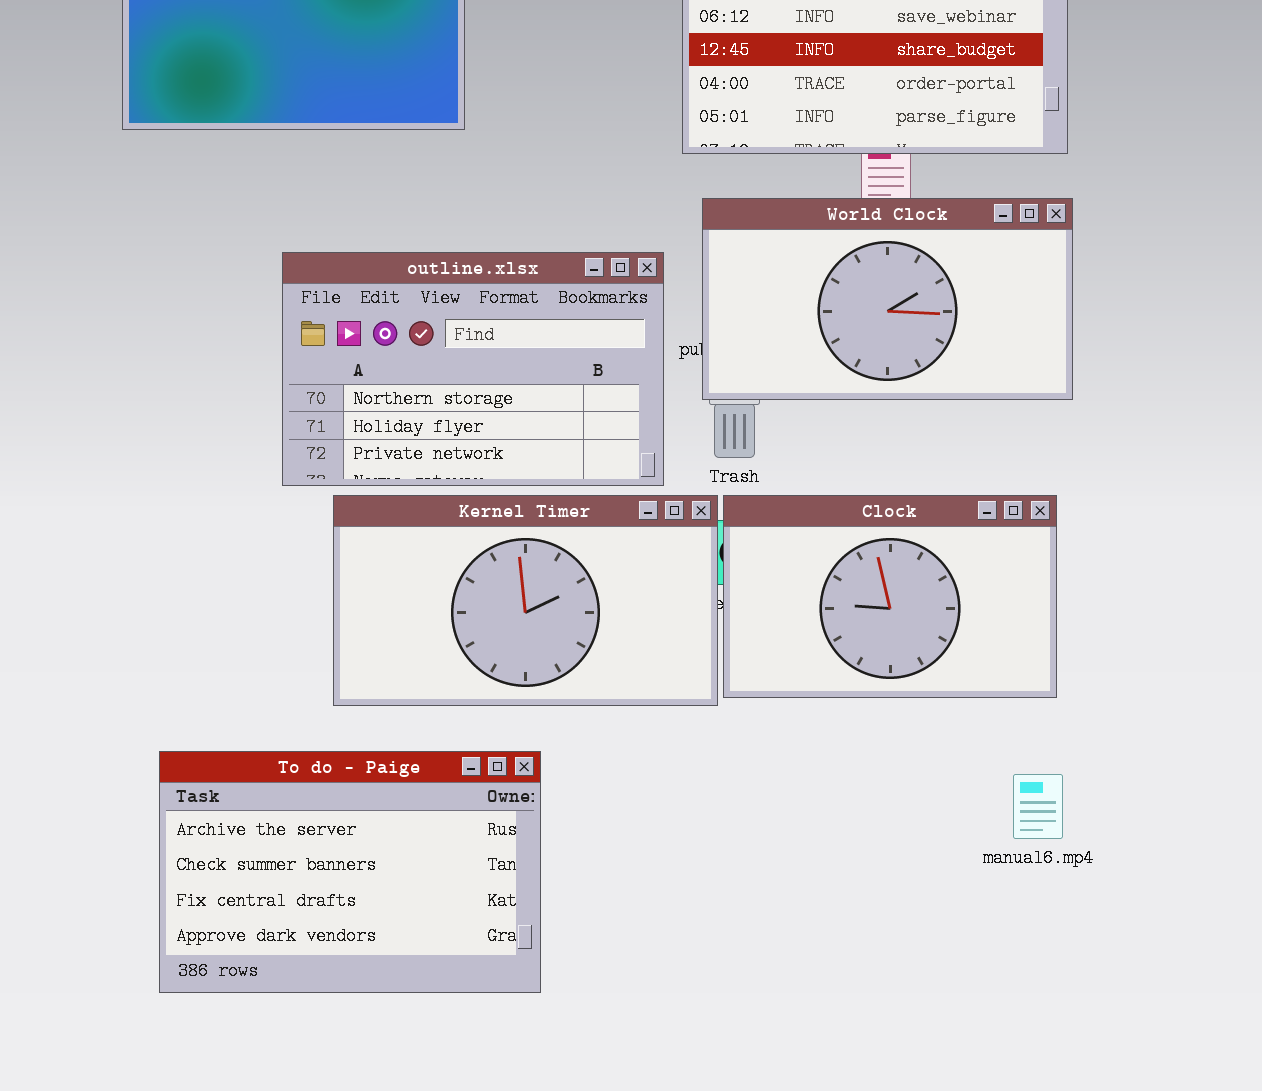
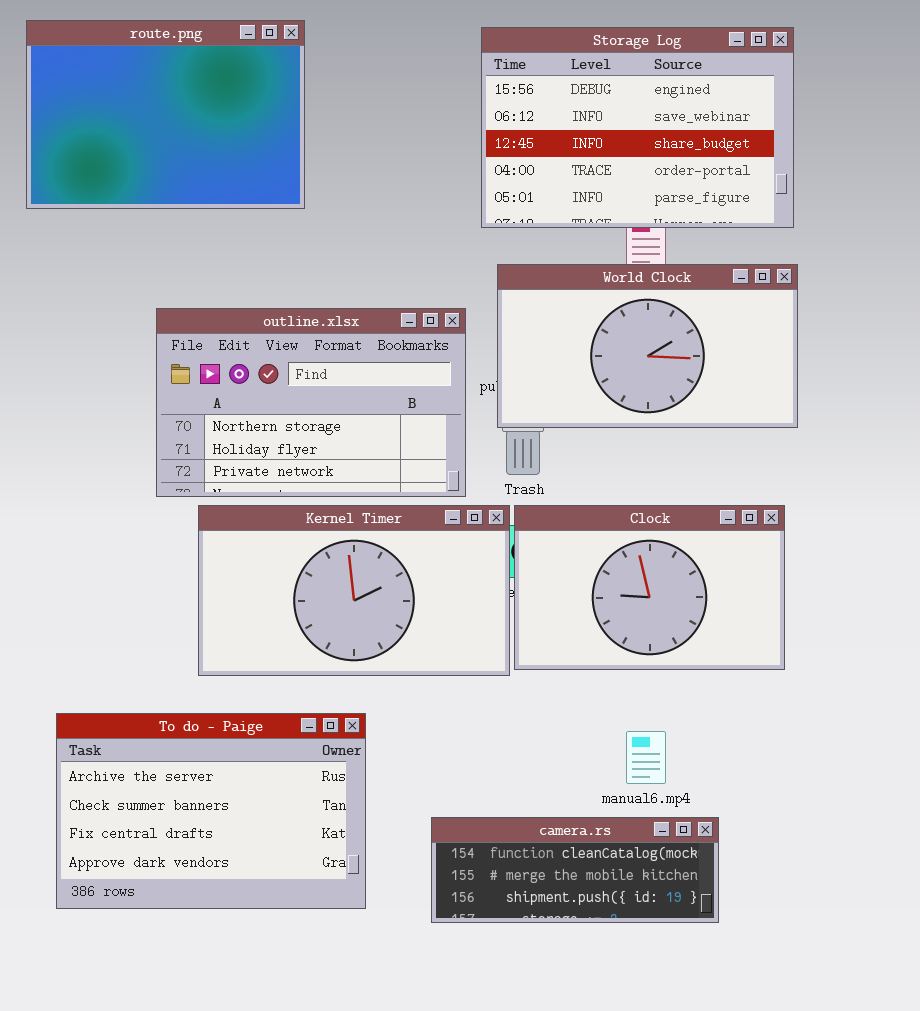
manual6.mp4: [1013,774,1063,839] -> [626,731,666,784], moved
camera.rs: none -> [431,817,719,923], opened

